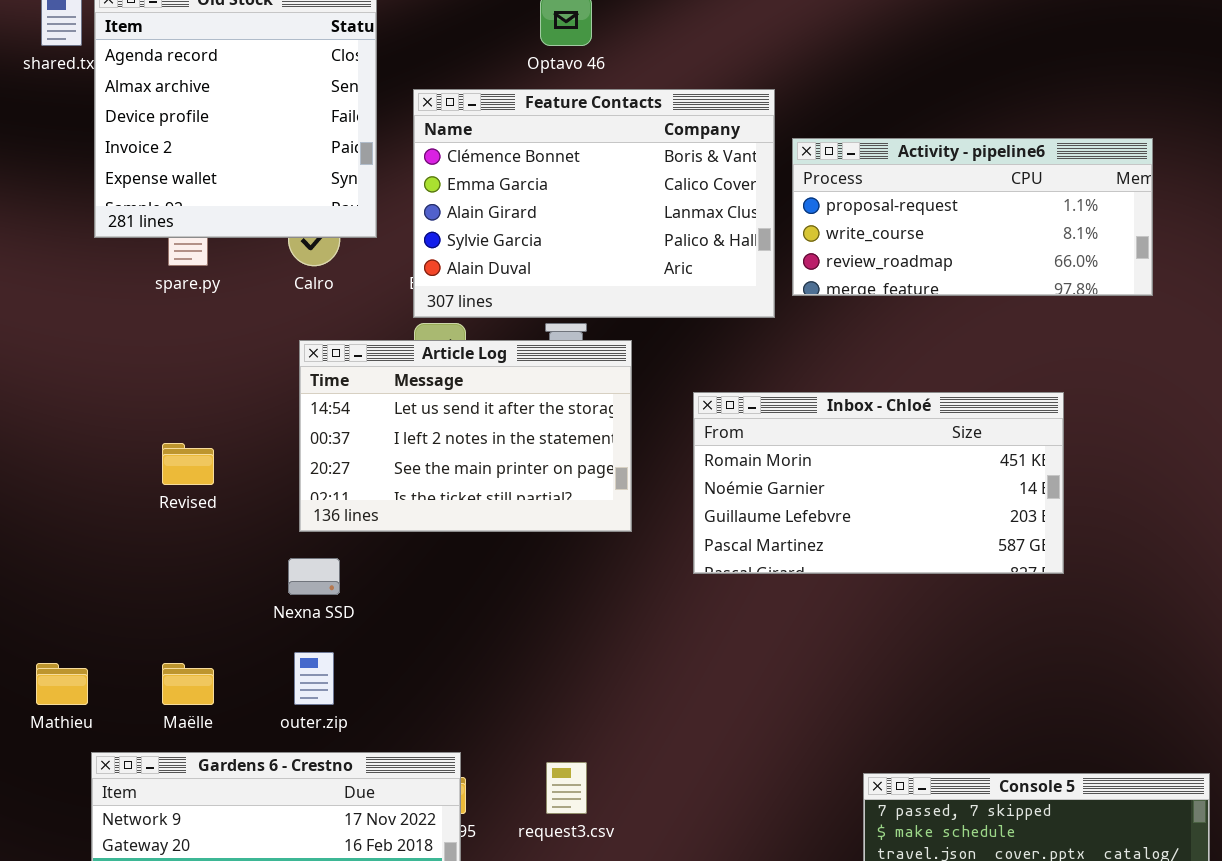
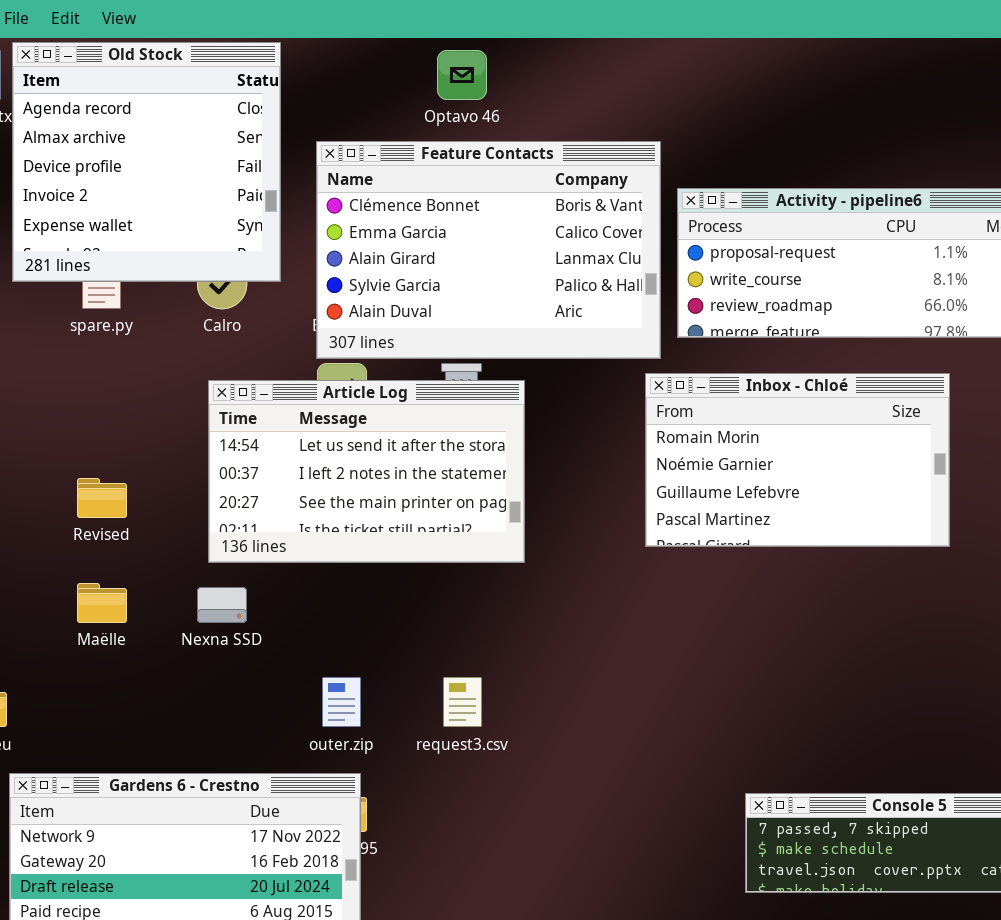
Inbox - Chloé: [693,392,1064,574] -> [645,373,950,547], moved, resized
outer.zip: [294,652,334,705] -> [322,677,361,727], moved
Maëlle: [162,663,214,705] -> [77,583,127,623], moved
request3.csv: [546,762,587,814] -> [443,677,482,727], moved

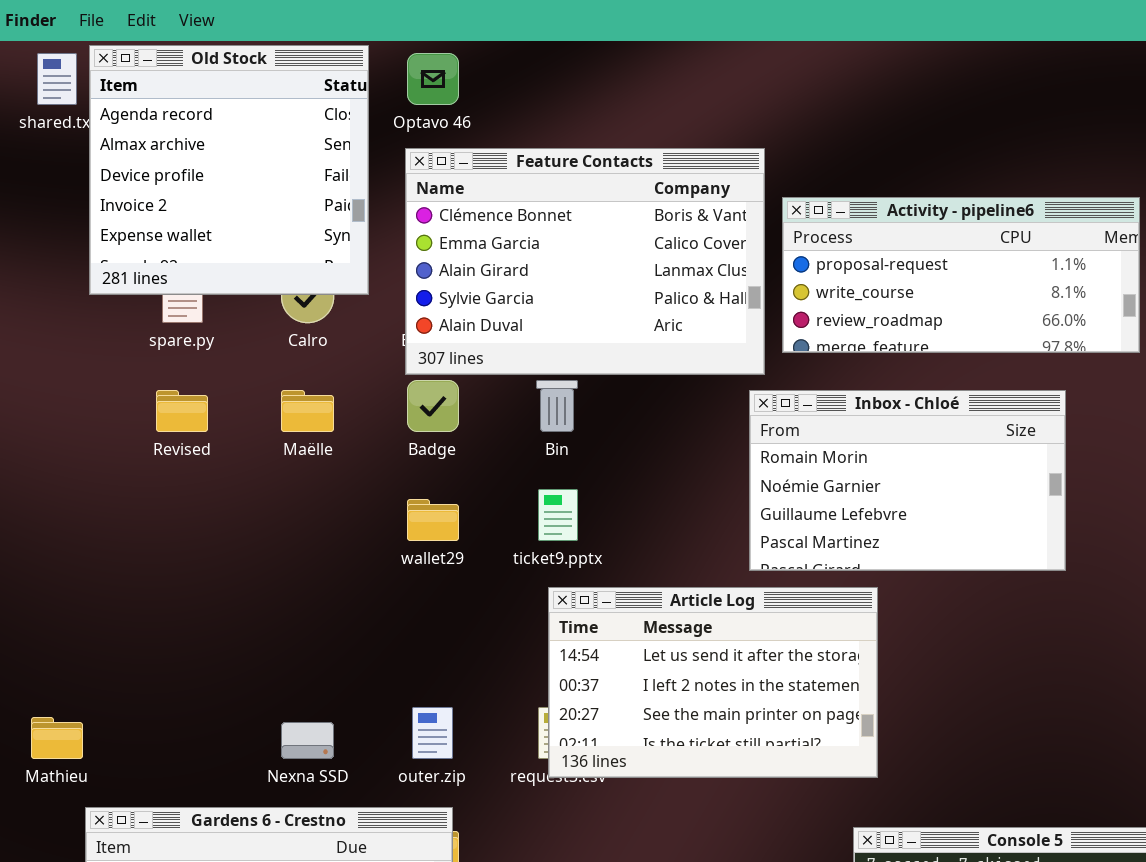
Optavo 46: [437,50,487,100] -> [407,53,459,105], moved
Article Log: [208,380,525,563] -> [548,587,878,778], moved
Revised: [77,478,127,518] -> [156,390,208,432], moved
Maëlle: [77,583,127,623] -> [281,390,334,432], moved
Nexna SSD: [197,587,247,623] -> [281,722,334,759], moved

